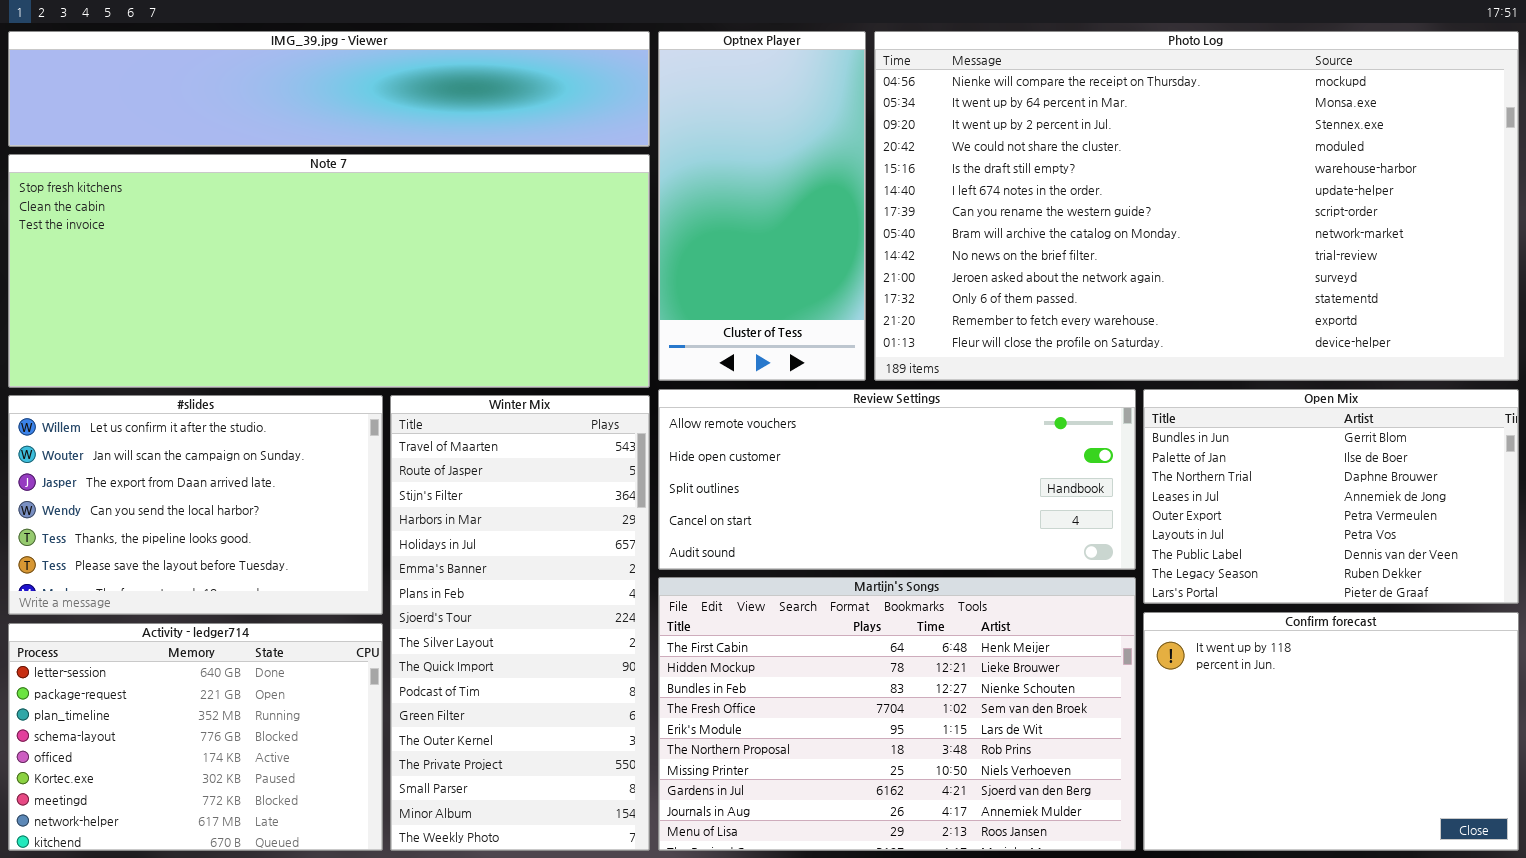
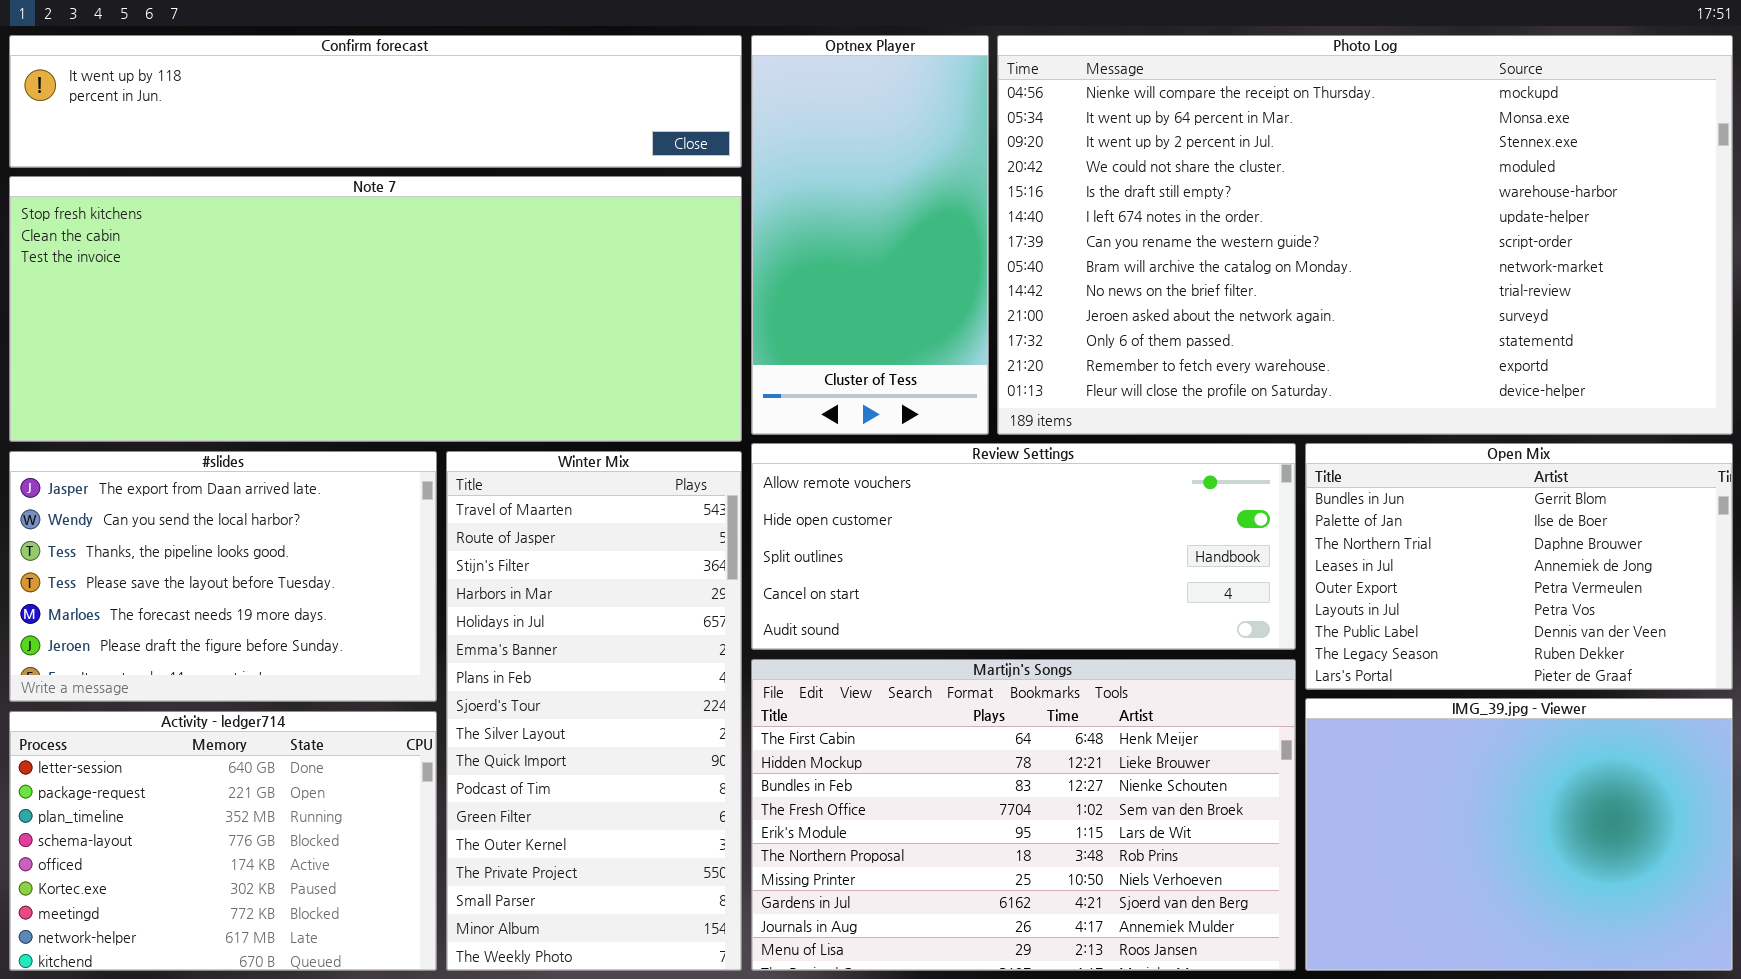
IMG_39.jpg - Viewer: [8,31,650,147] -> [1305,698,1733,971], moved, resized
#slides: [8,395,383,615] -> [9,451,437,702], scrolled down 2 rows
Confirm forecast: [1143,612,1519,851] -> [9,35,742,168], moved, resized

